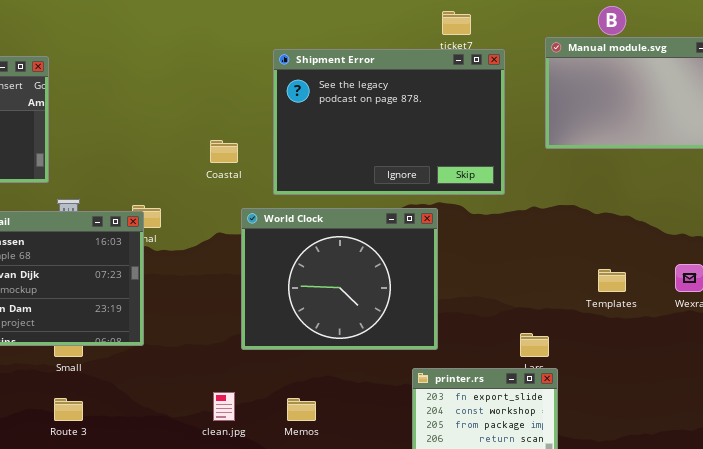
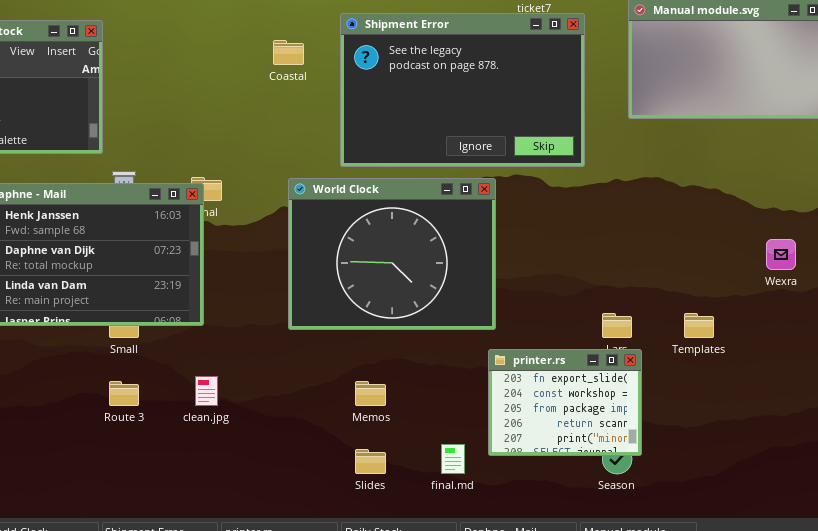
Coastal: [210,140,238,163] -> [273,40,304,65], moved
World Clock: [241,208,438,350] -> [288,178,496,330], moved
Templates: [598,269,626,292] -> [684,313,714,338], moved
clean.jpg: [213,392,235,421] -> [195,376,218,406], moved

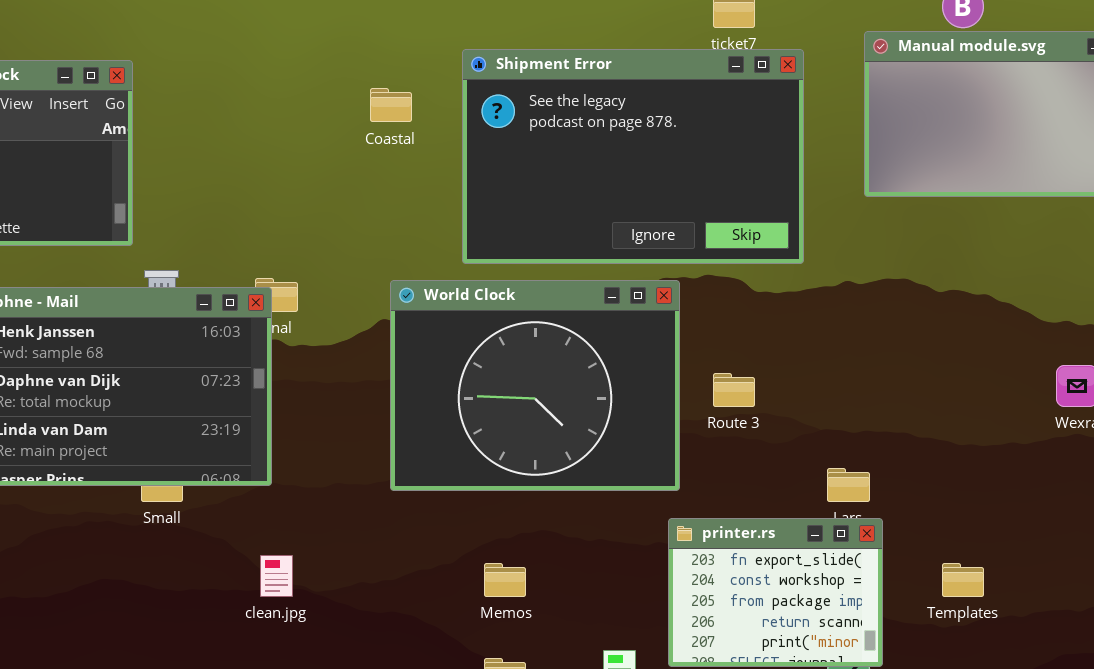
Templates: [684,313,714,338] -> [942,563,984,597], moved
Route 3: [109,381,139,406] -> [713,373,755,407], moved

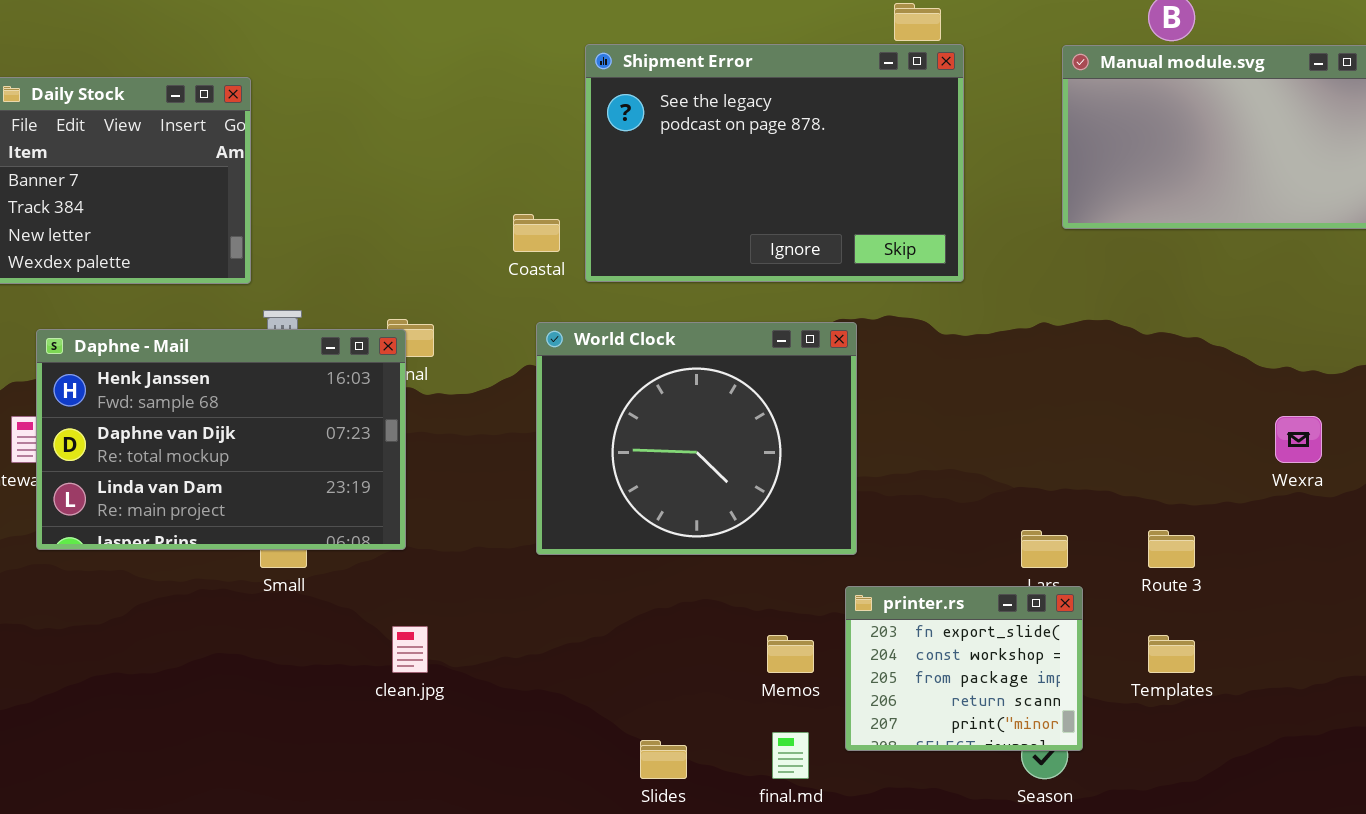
Shipment Error: [462,49,804,264] -> [585,44,964,282], moved
Coastal: [370,88,412,122] -> [513,214,560,252], moved
Route 3: [713,373,755,407] -> [1148,530,1195,568], moved
Memos: [484,563,526,597] -> [767,635,814,673], moved

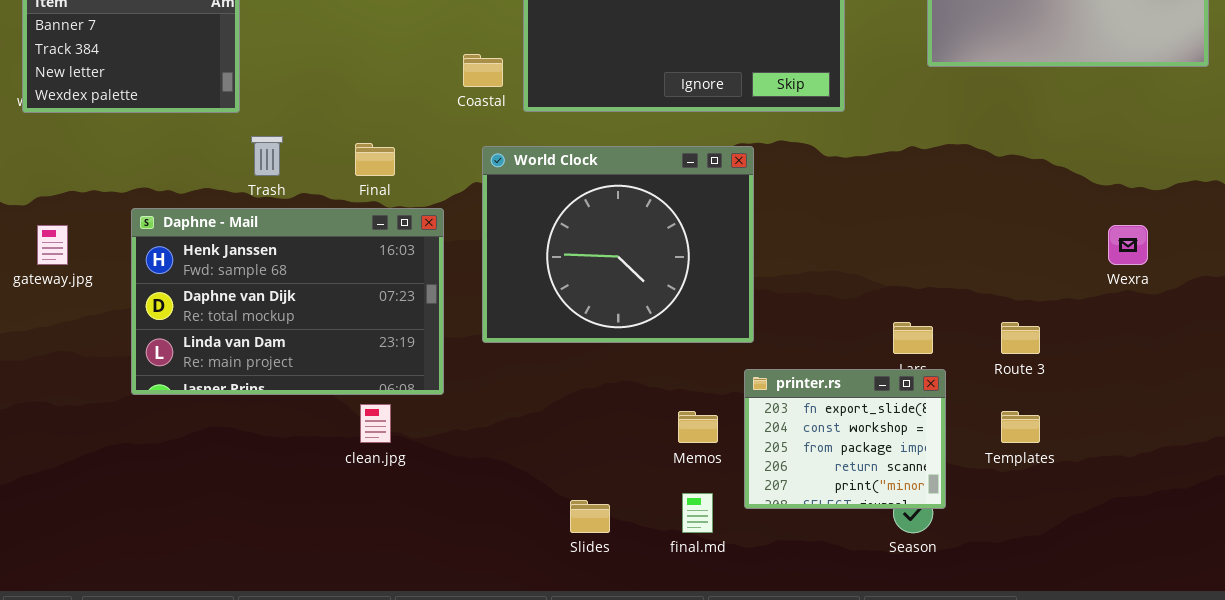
Daphne - Mail: [36,329,406,550] -> [131,208,444,395], moved

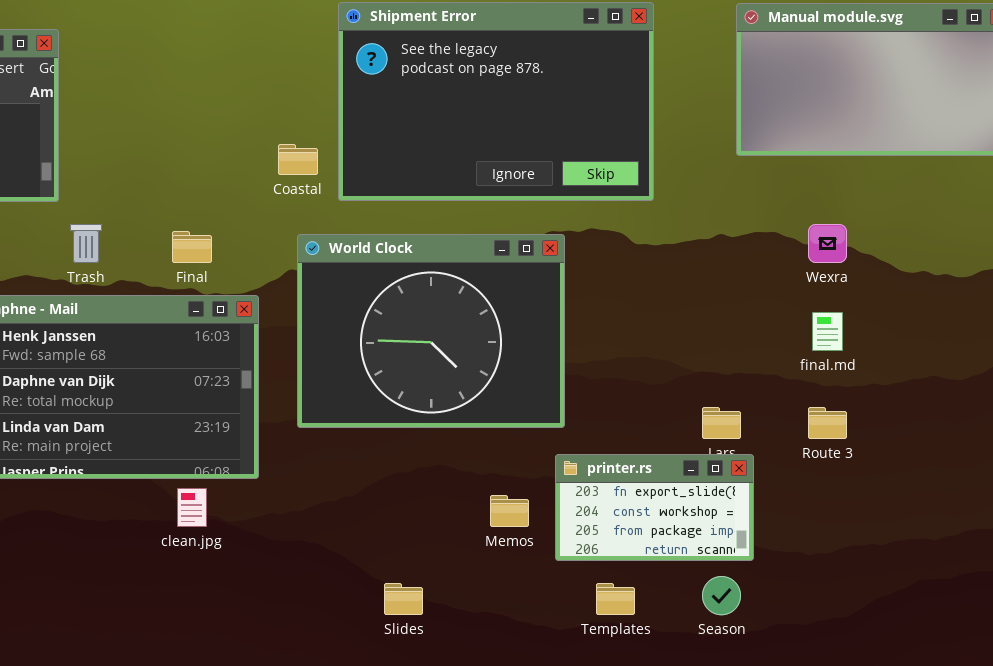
Wexra: [1108,225,1148,265] -> [808,224,847,263], moved
printer.rs: [744,369,946,509] -> [555,454,754,561], resized
Templates: [1001,411,1040,443] -> [596,583,635,615], moved
final.md: [682,493,713,533] -> [812,312,843,351], moved

